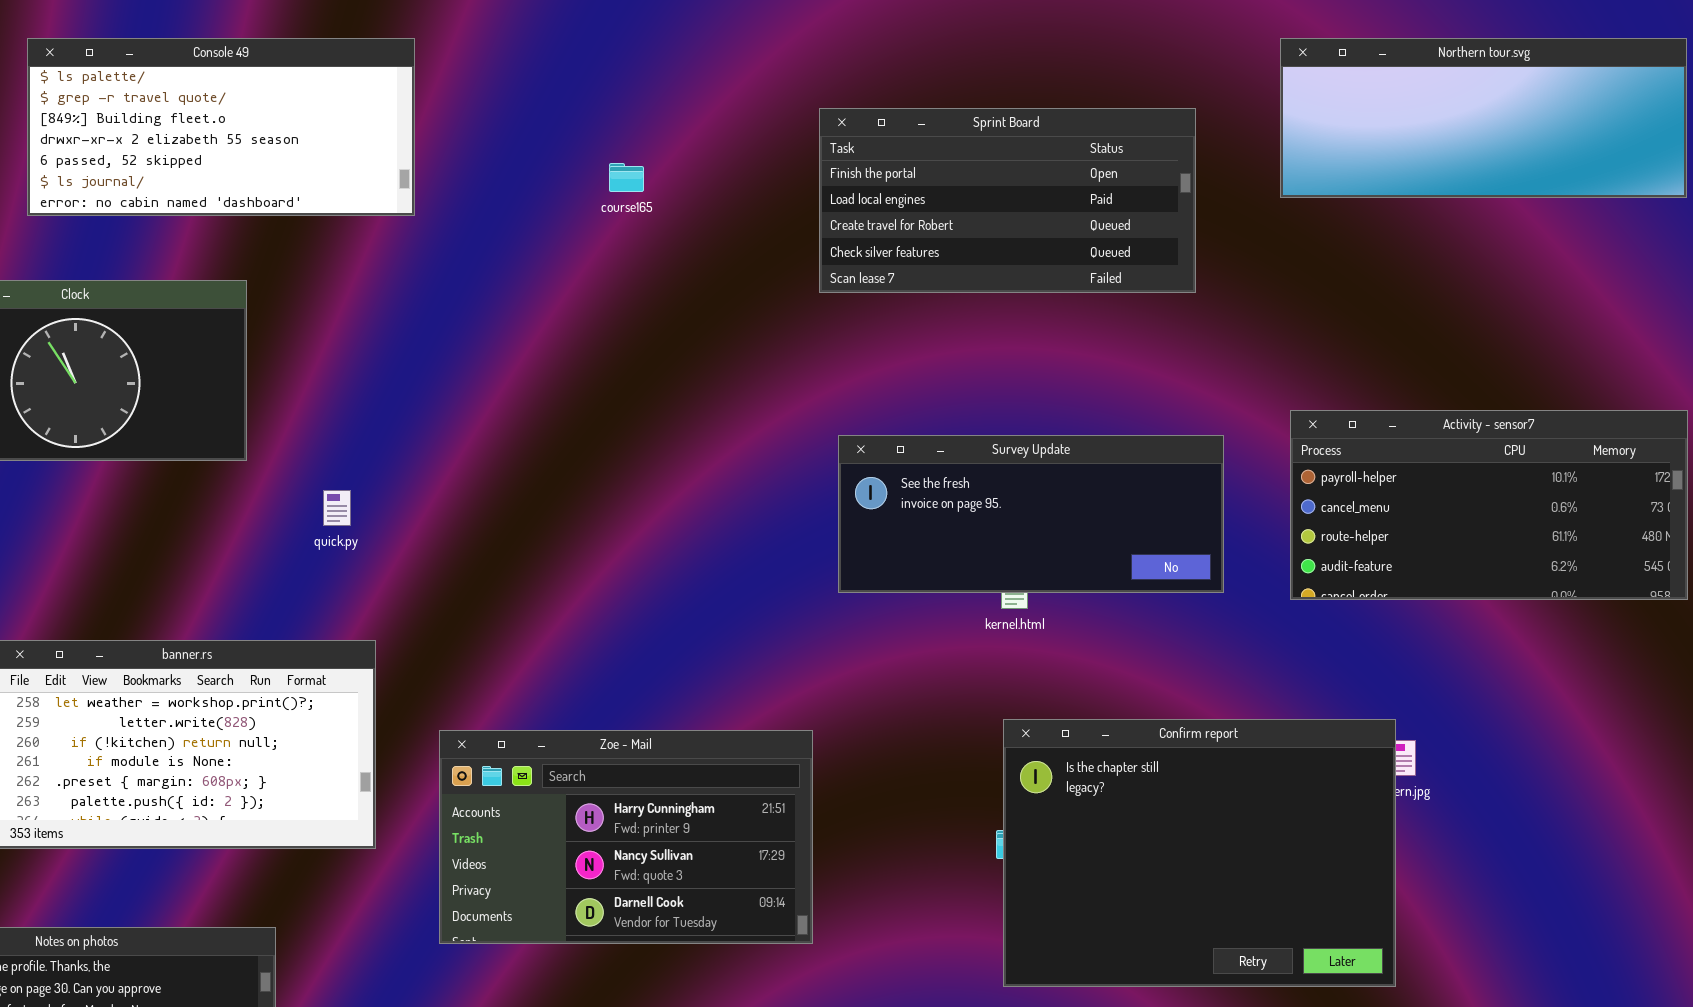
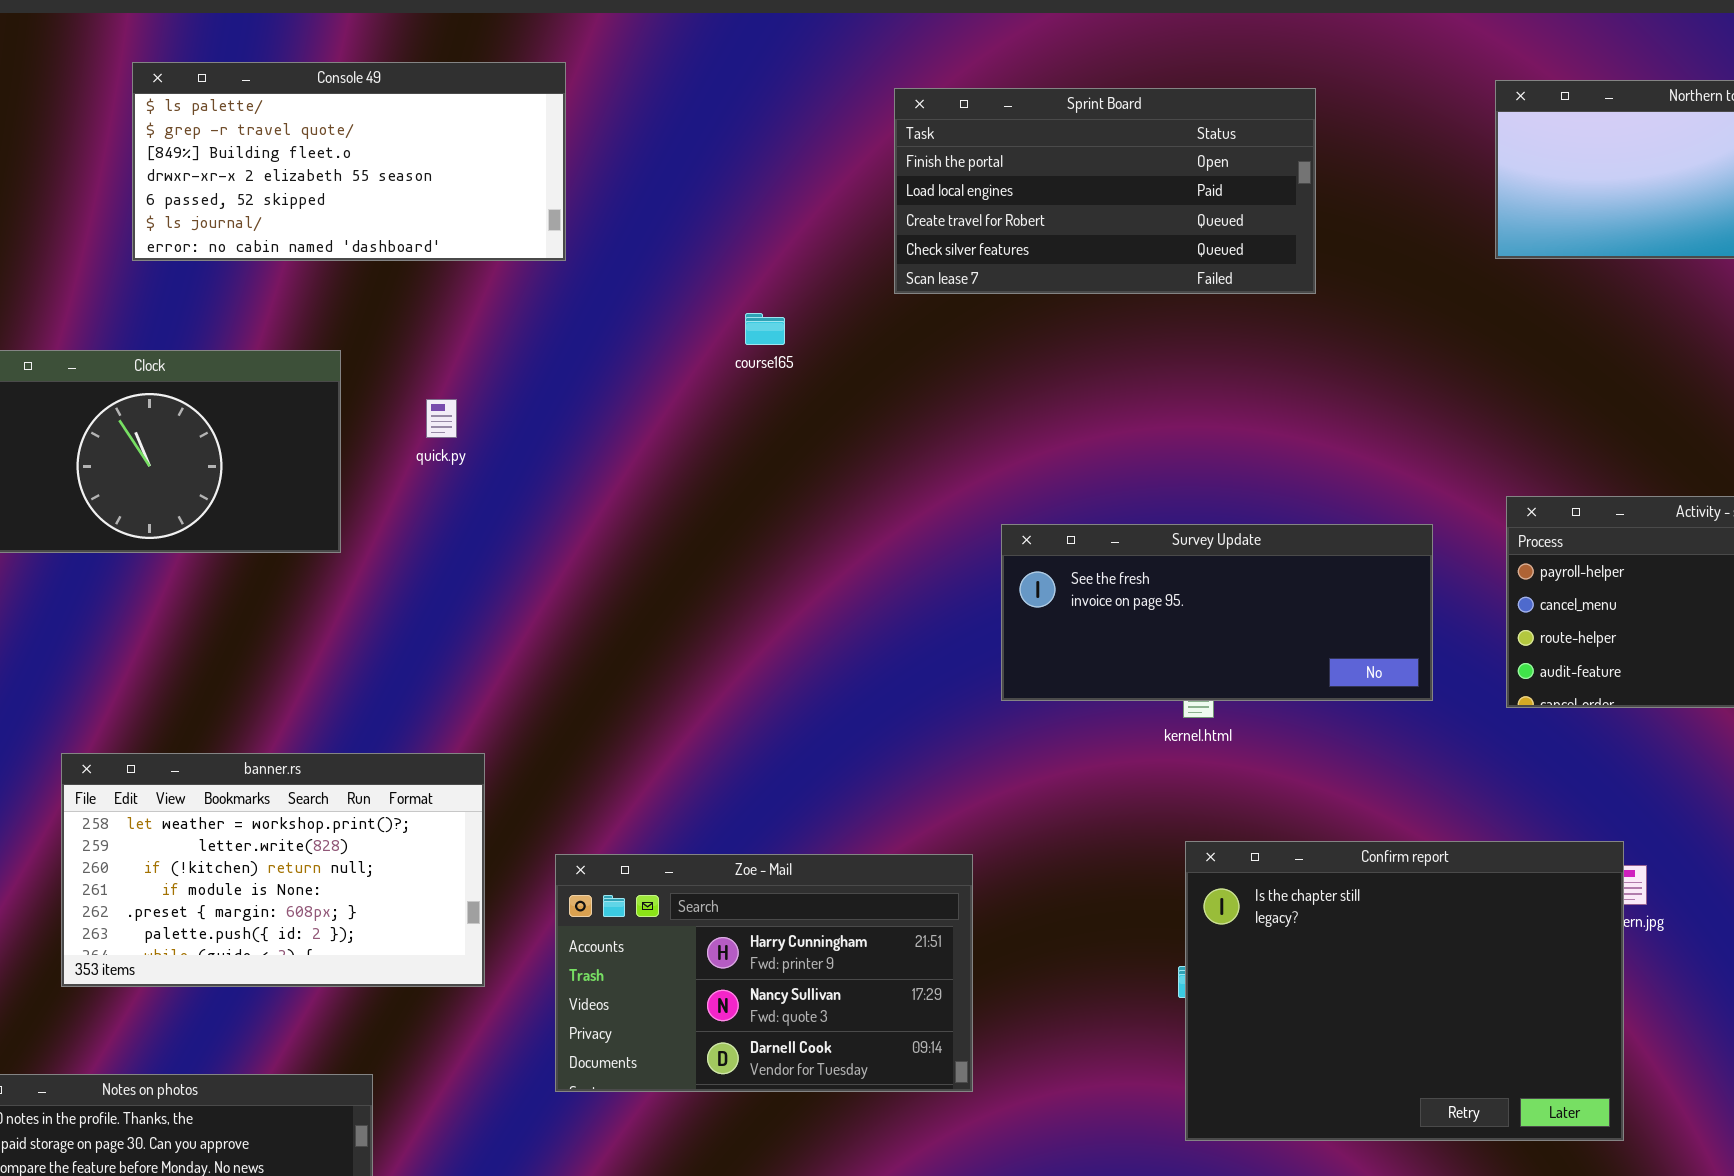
Console 49: [27,38,415,216] -> [132,62,566,261], moved
Sprint Board: [819,108,1196,293] -> [894,88,1316,294], moved
course165: [609,163,644,192] -> [745,313,785,345], moved
quick.py: [323,490,351,526] -> [426,399,457,438], moved

